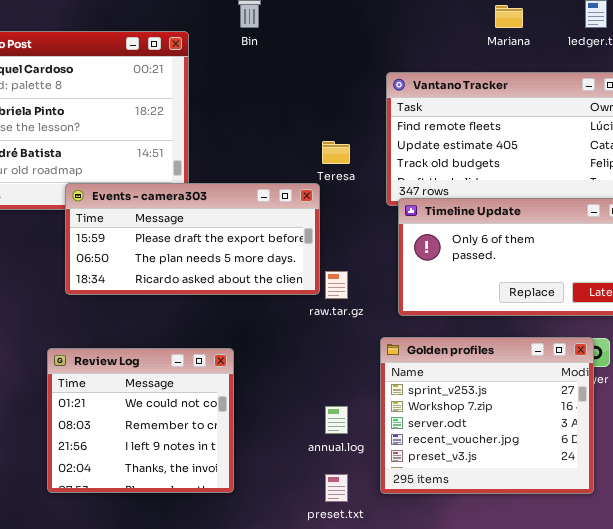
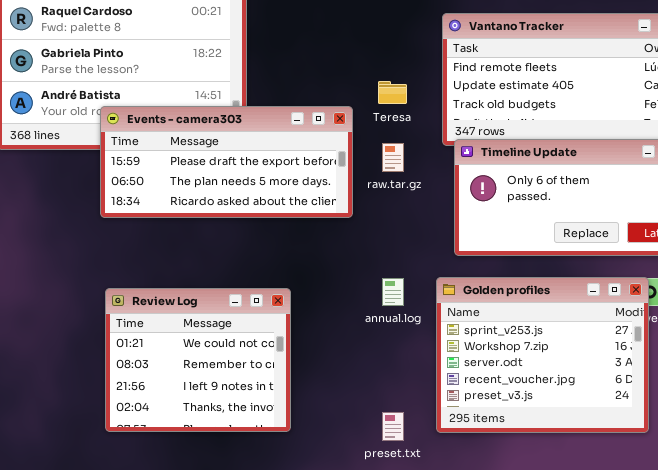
Events - camera303: [65,183,320,295] -> [100,106,353,218], moved
raw.tar.gz: [325,271,348,299] -> [382,143,404,172], moved
annual.log: [325,406,348,434] -> [382,278,404,306], moved

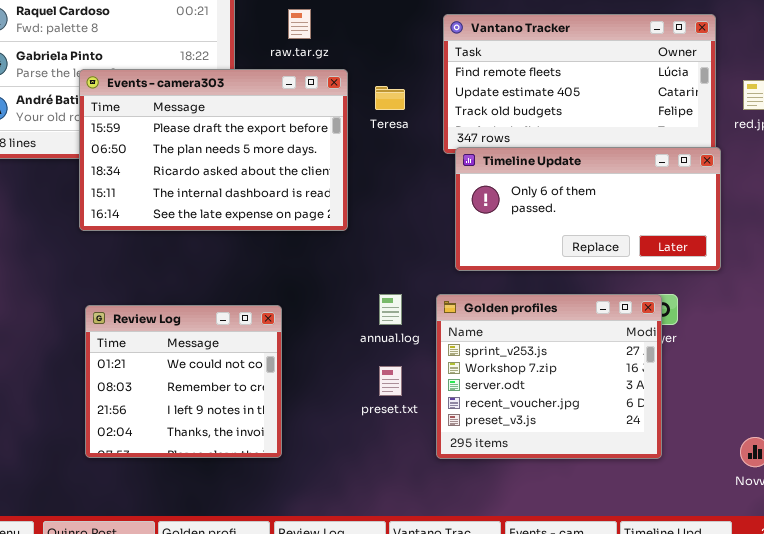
Events - camera303: [100,106,353,218] -> [79,69,348,231], resized
raw.tar.gz: [382,143,404,172] -> [288,9,311,39], moved
preset.txt: [382,412,404,441] -> [379,366,402,396], moved

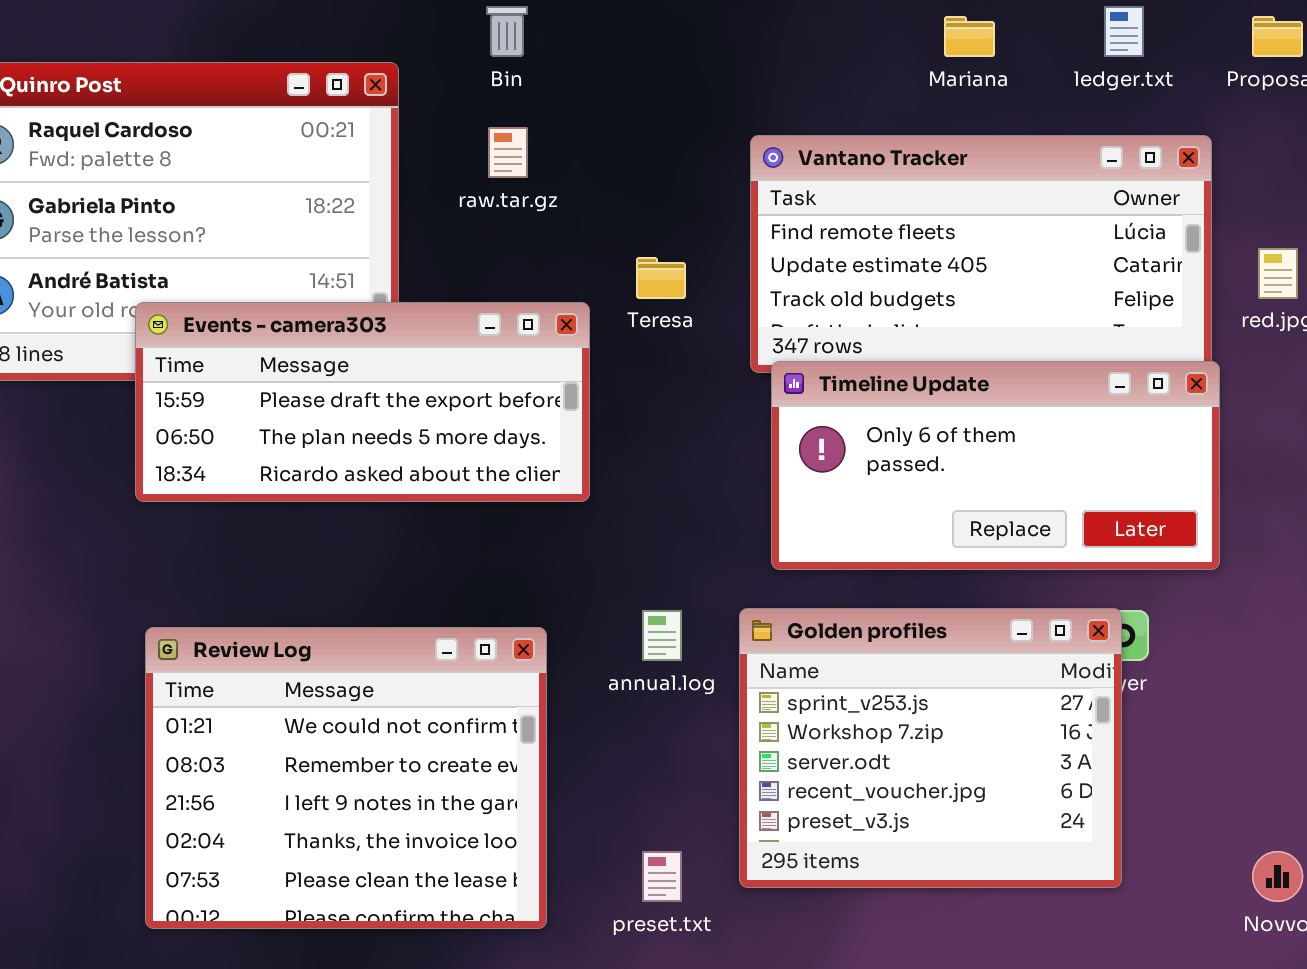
Events - camera303: [79,69,348,231] -> [135,302,590,502], resized
Review Log: [85,305,282,458] -> [145,627,547,929], resized
preset.txt: [379,366,402,396] -> [642,851,682,902], moved

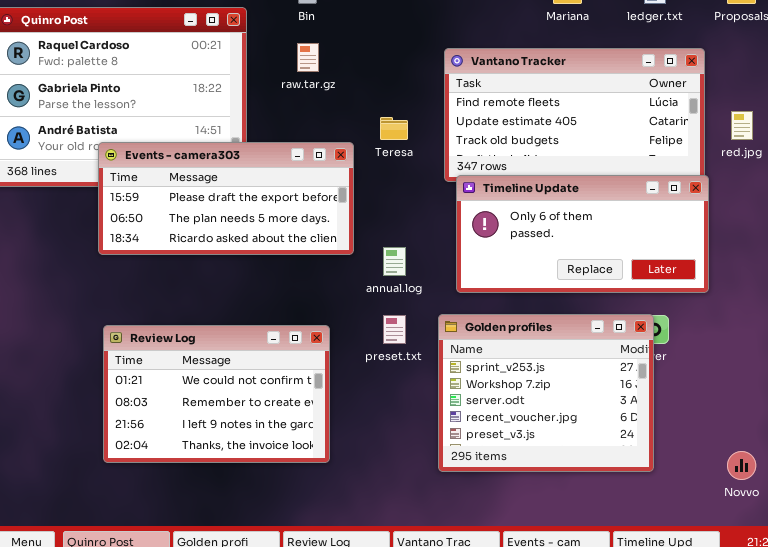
annual.log: [642,610,682,661] -> [383,247,406,276], moved
Review Log: [145,627,547,929] -> [103,325,330,463], resized
preset.txt: [642,851,682,902] -> [383,315,406,344], moved

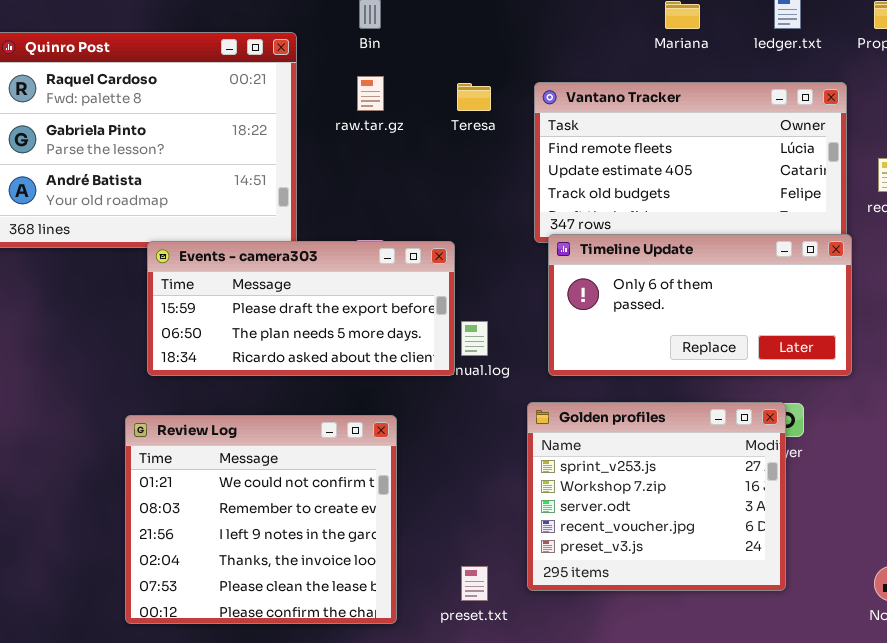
Teresa: [380,117,408,140] -> [457,83,491,111], moved
Events - camera303: [98,142,354,255] -> [147,241,455,376], moved
preset.txt: [383,315,406,344] -> [461,566,488,601], moved
Review Log: [103,325,330,463] -> [125,415,397,624], resized

